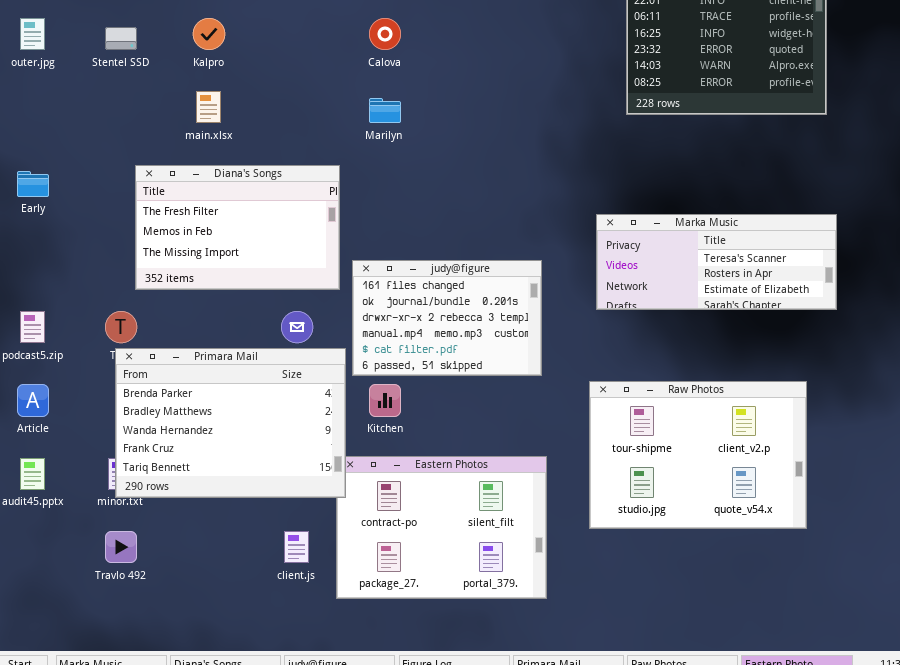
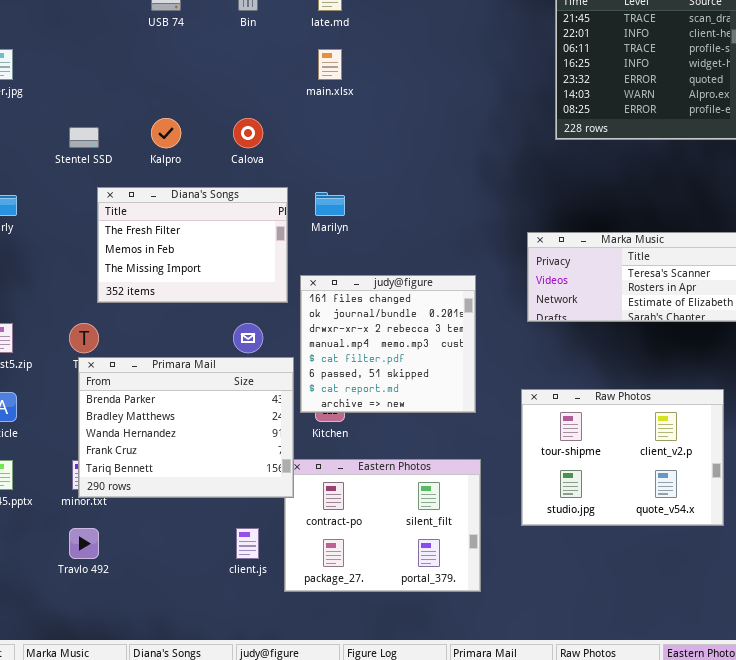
Kalpro: [193,18,225,50] -> [151,118,181,148], moved
Calova: [369,18,401,50] -> [233,118,263,148], moved
Stentel SSD: [105,27,137,50] -> [69,127,99,148], moved
main.xlsx: [196,91,221,123] -> [318,49,342,80], moved
Marilyn: [369,98,401,123] -> [315,192,345,216], moved
judy@figure: [352,260,542,376] -> [300,275,476,413], resized

